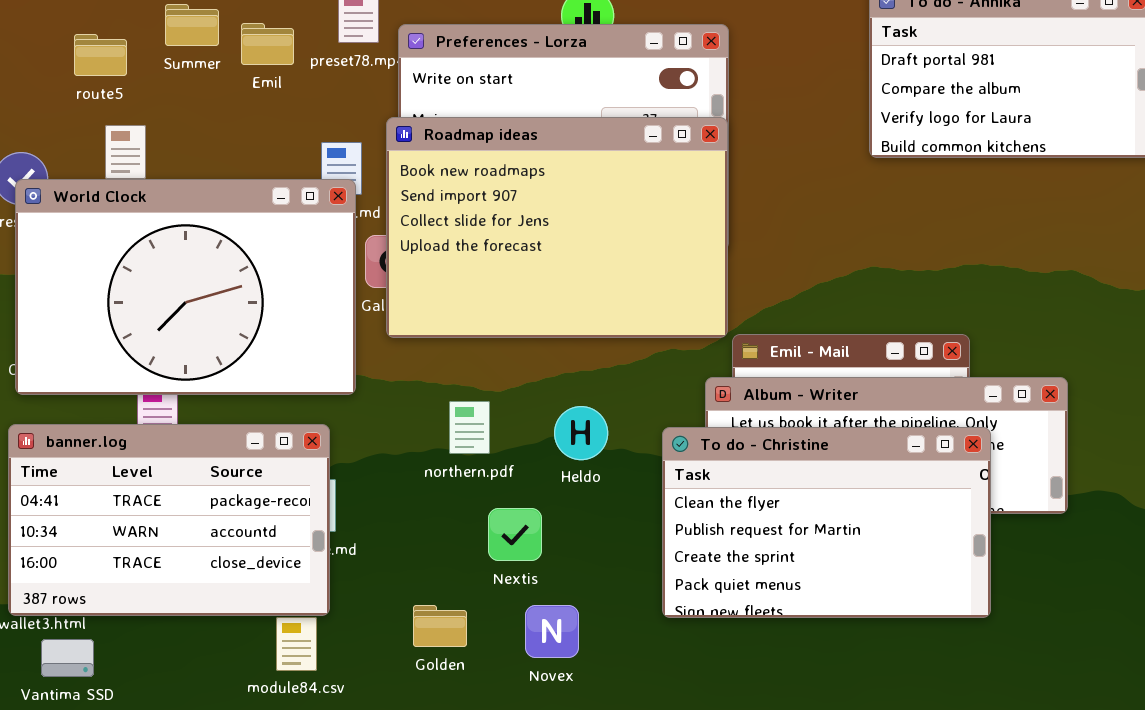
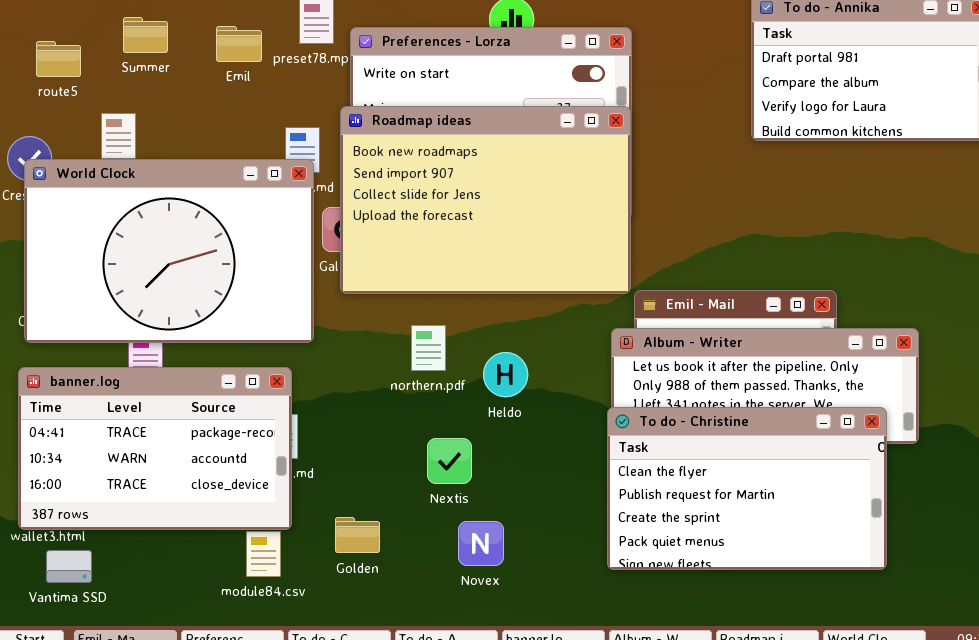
Summer: [165,4,219,46] -> [123,17,168,53], moved
route5: [74,34,127,76] -> [36,41,81,77], moved
northern.pdf: [449,401,490,454] -> [411,325,446,371], moved
To do - Christine: [662,427,991,618] -> [607,407,887,570], moved
Golden: [413,605,467,647] -> [335,517,380,553], moved

